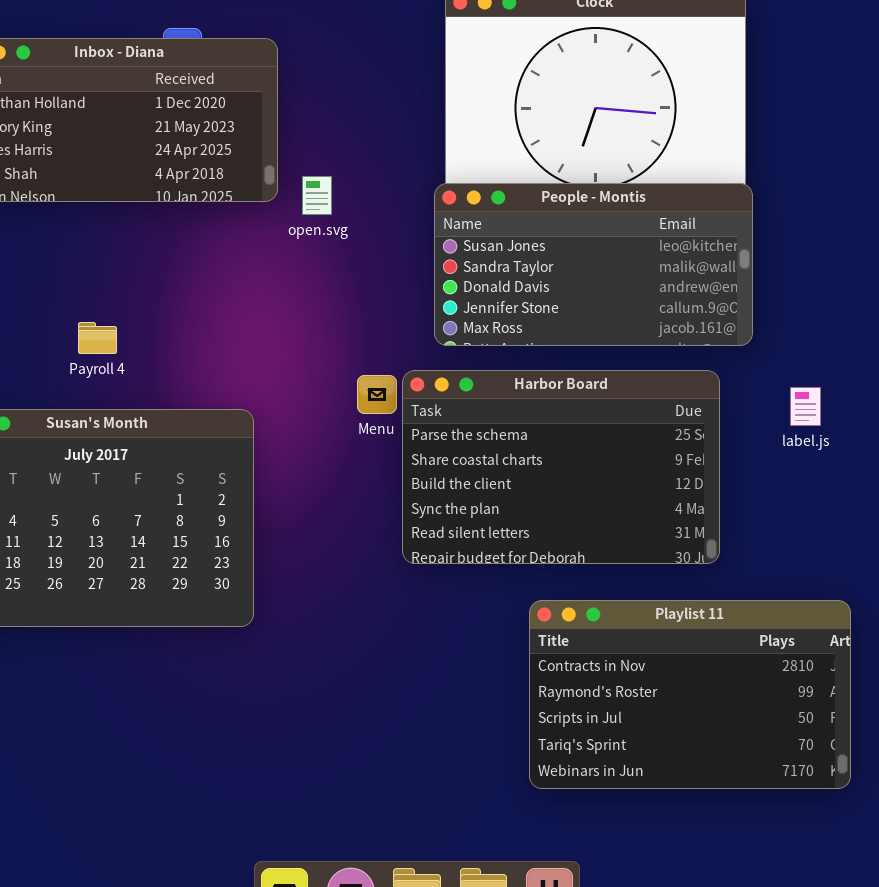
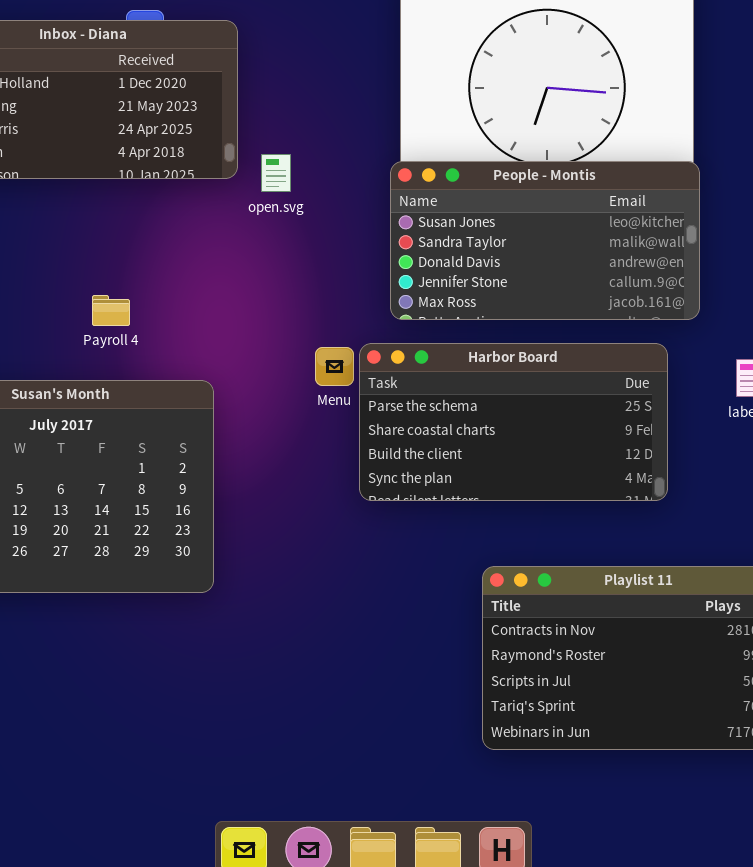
Payroll 4: [78,322,117,354] -> [92,295,130,326], moved
Harbor Board: [402,370,720,564] -> [359,343,668,501], resized

